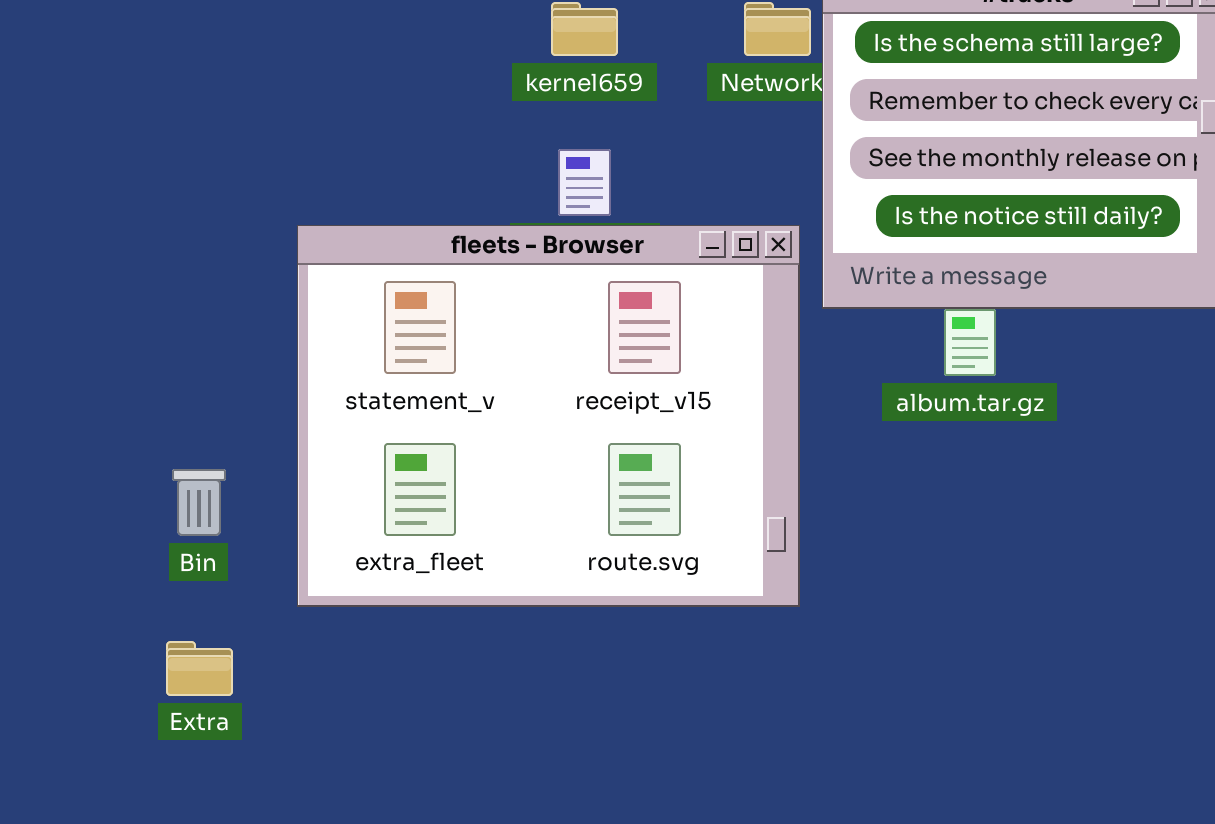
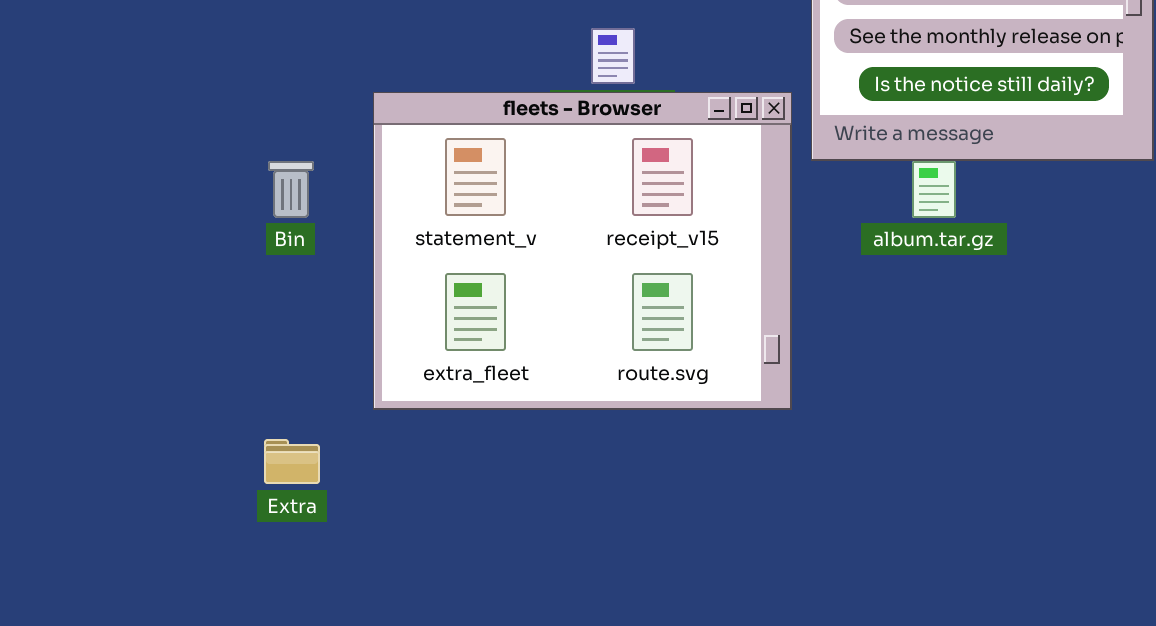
Bin: [172,469,226,536] -> [268,161,314,218], moved

